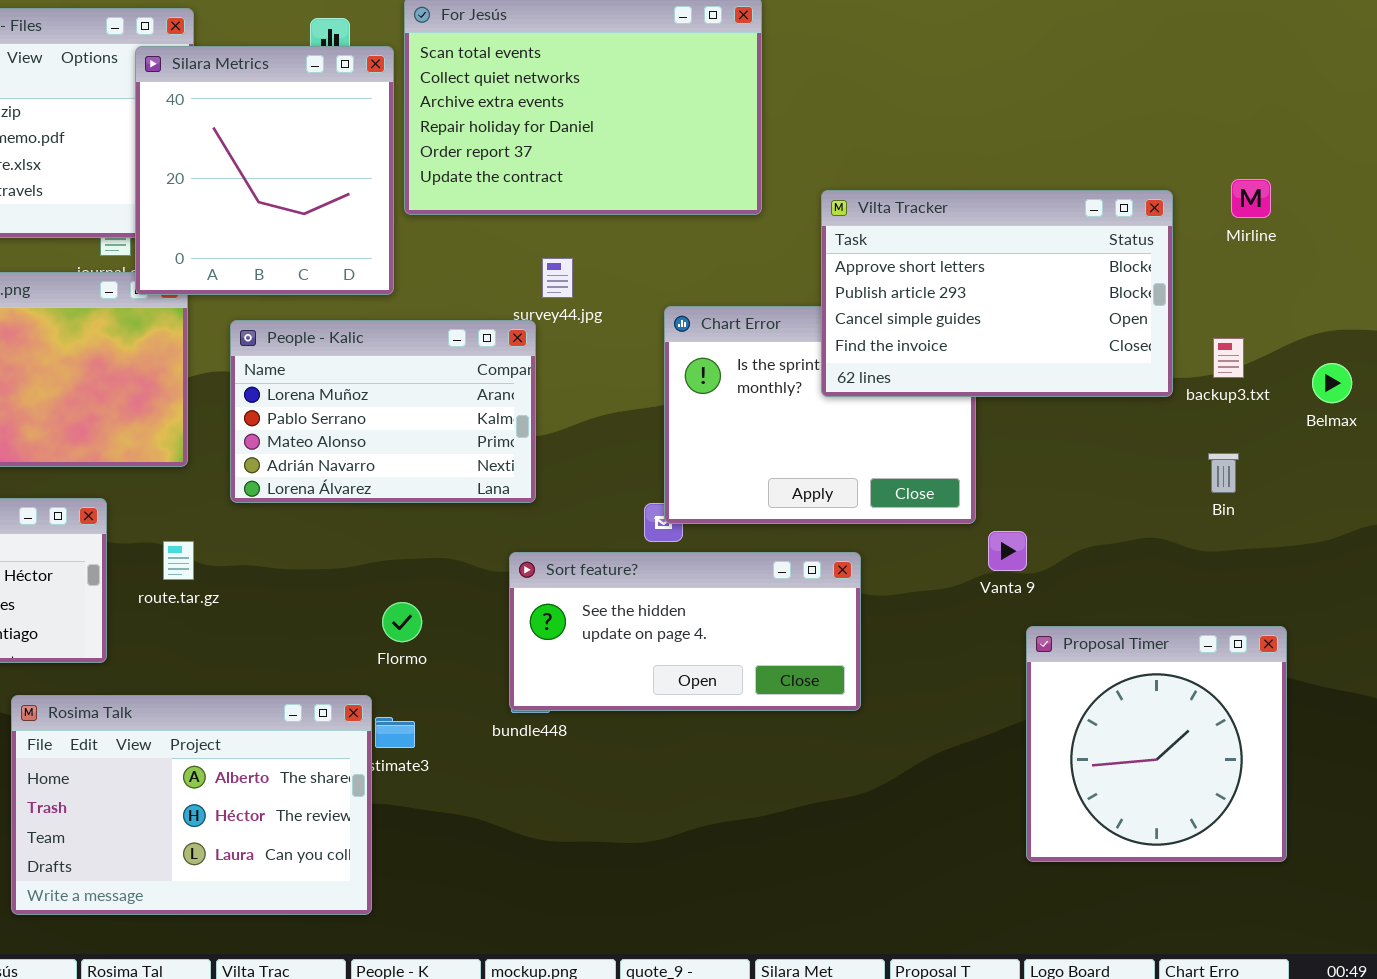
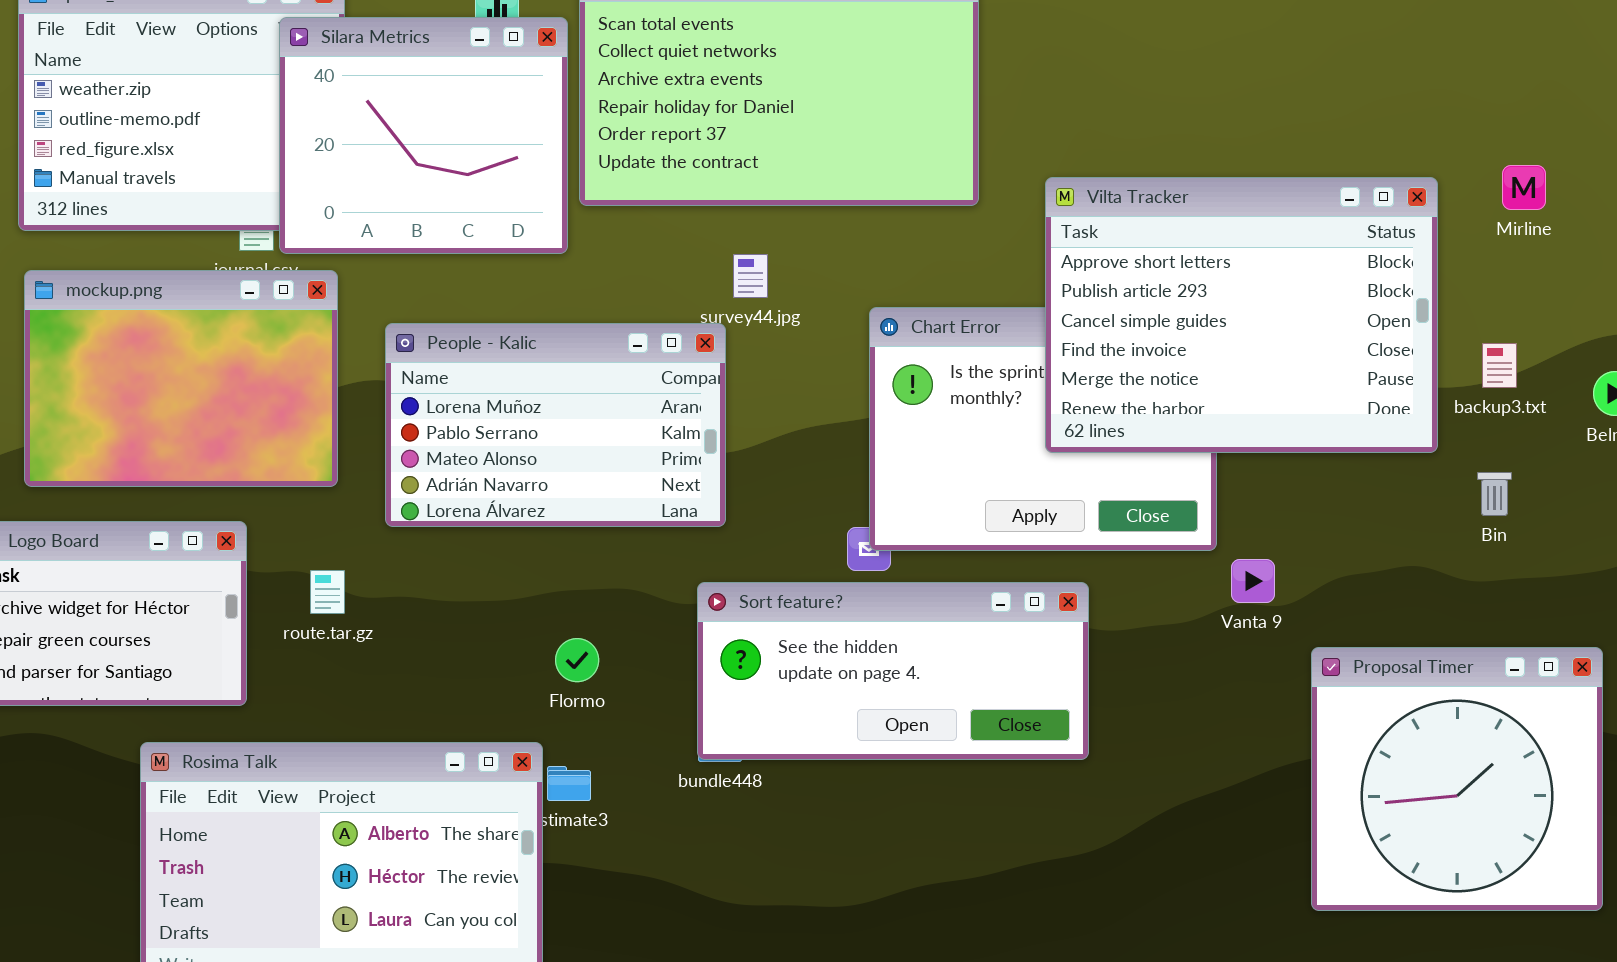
Silara Metrics: [135,46,394,295] -> [279,17,568,254], resized
Vilta Tracker: [821,190,1173,397] -> [1045,177,1438,453], resized
Proposal Timer: [1026,626,1287,862] -> [1311,647,1603,911], moved

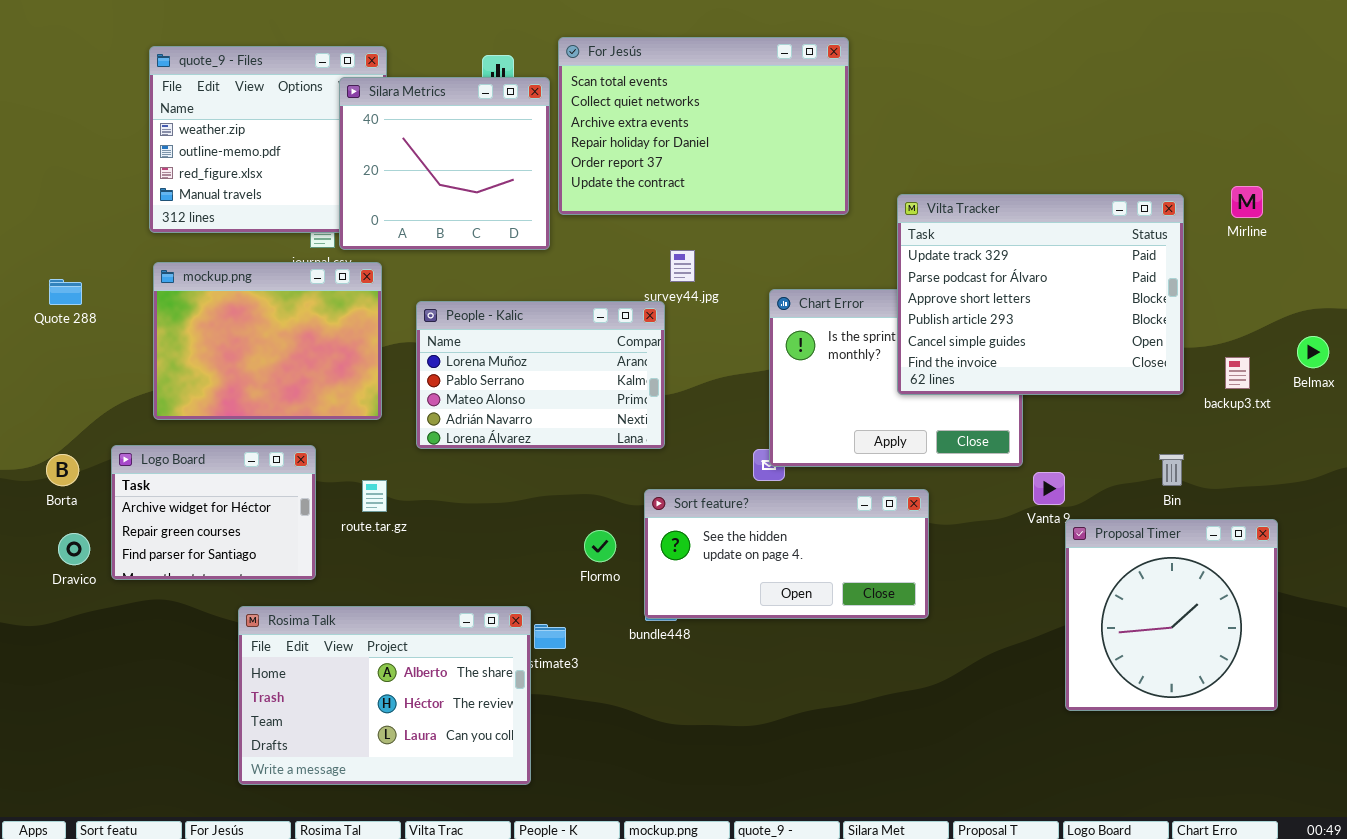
Vilta Tracker: [1045,177,1438,453] -> [897,194,1184,395], scrolled up 2 rows
backup3.txt: [1482,343,1517,388] -> [1225,357,1250,389], moved
Bin: [1477,472,1512,516] -> [1159,454,1184,486], moved
Flormo: [555,638,599,682] -> [584,530,616,562], moved
Proposal Timer: [1311,647,1603,911] -> [1065,519,1278,711], moved

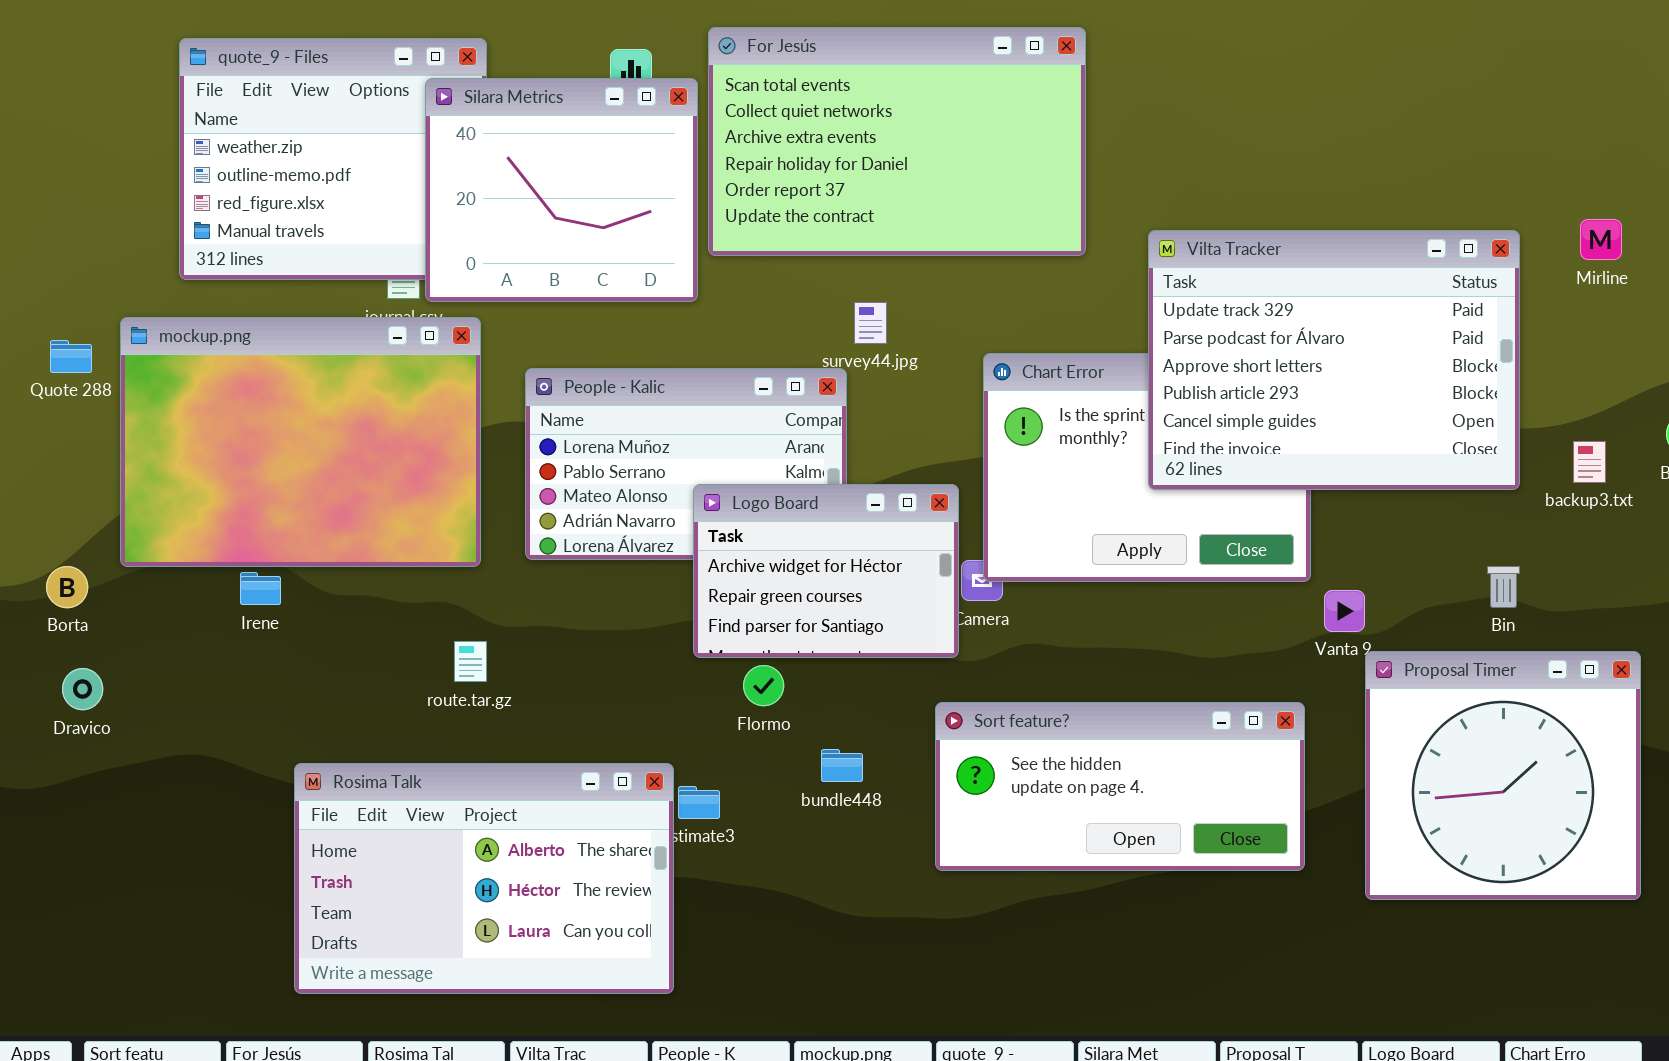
mockup.png: [153,262,382,420] -> [120,317,481,567], resized
Logo Board: [111,445,316,580] -> [693,484,959,658], moved
route.tar.gz: [362,480,387,512] -> [454,641,487,682], moved
Sort feature?: [644,489,929,619] -> [935,702,1305,871], moved

